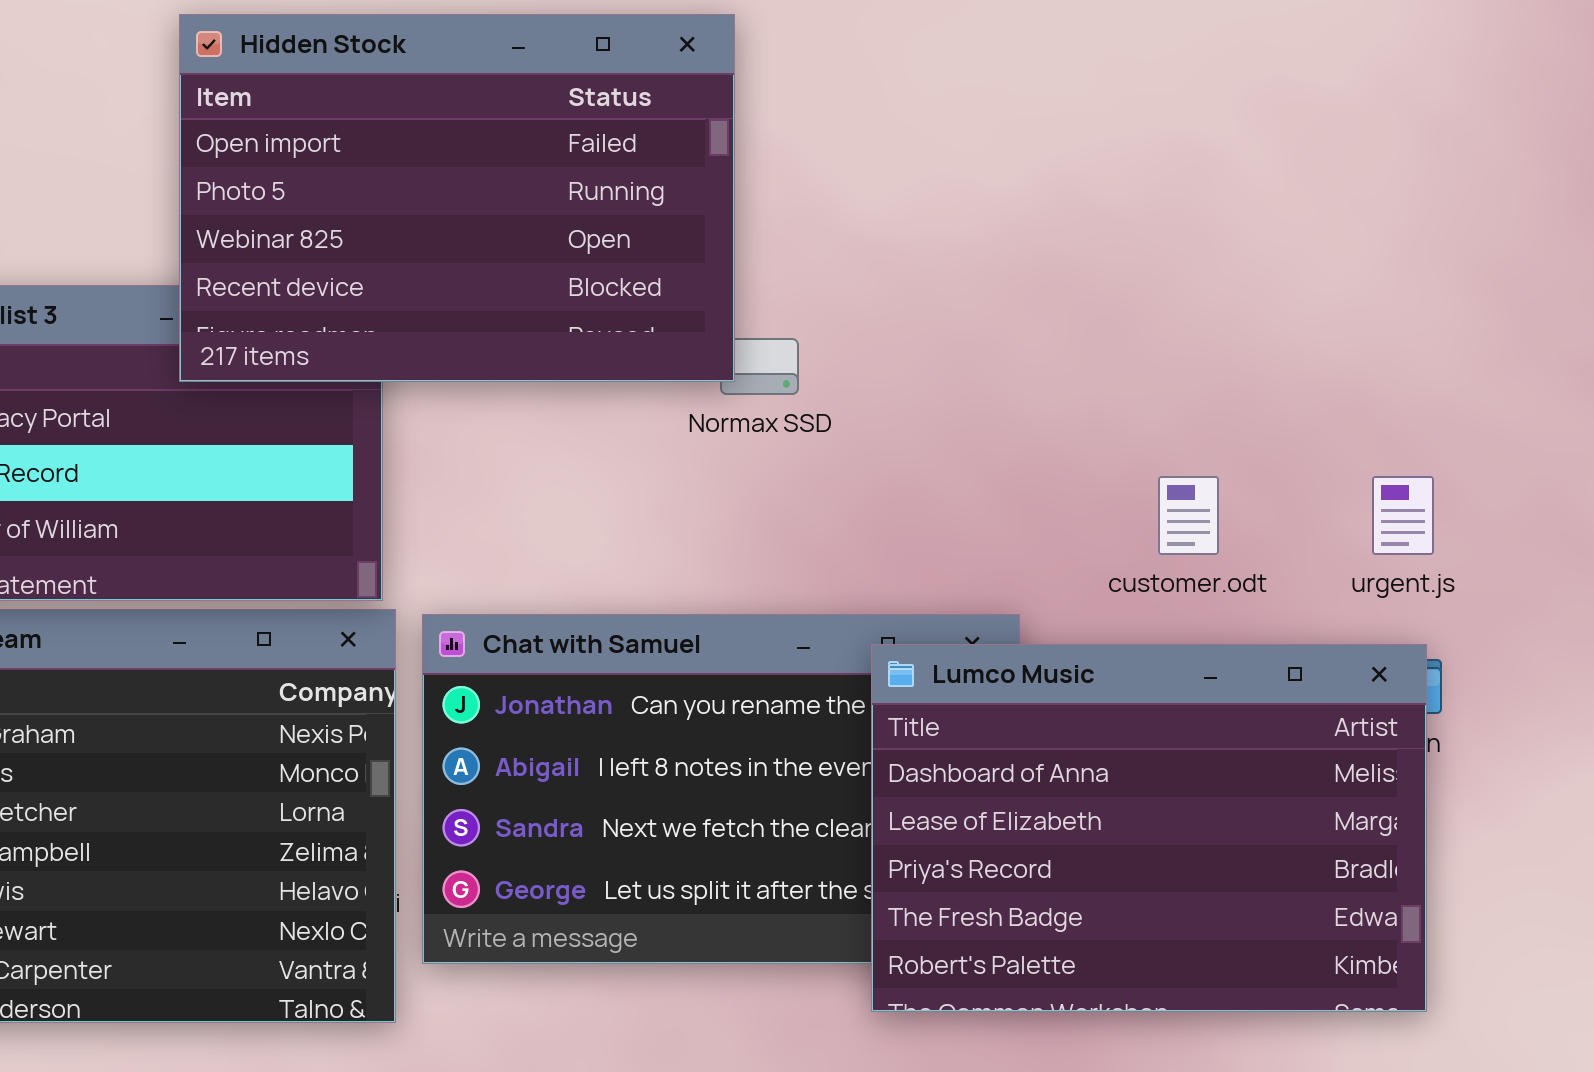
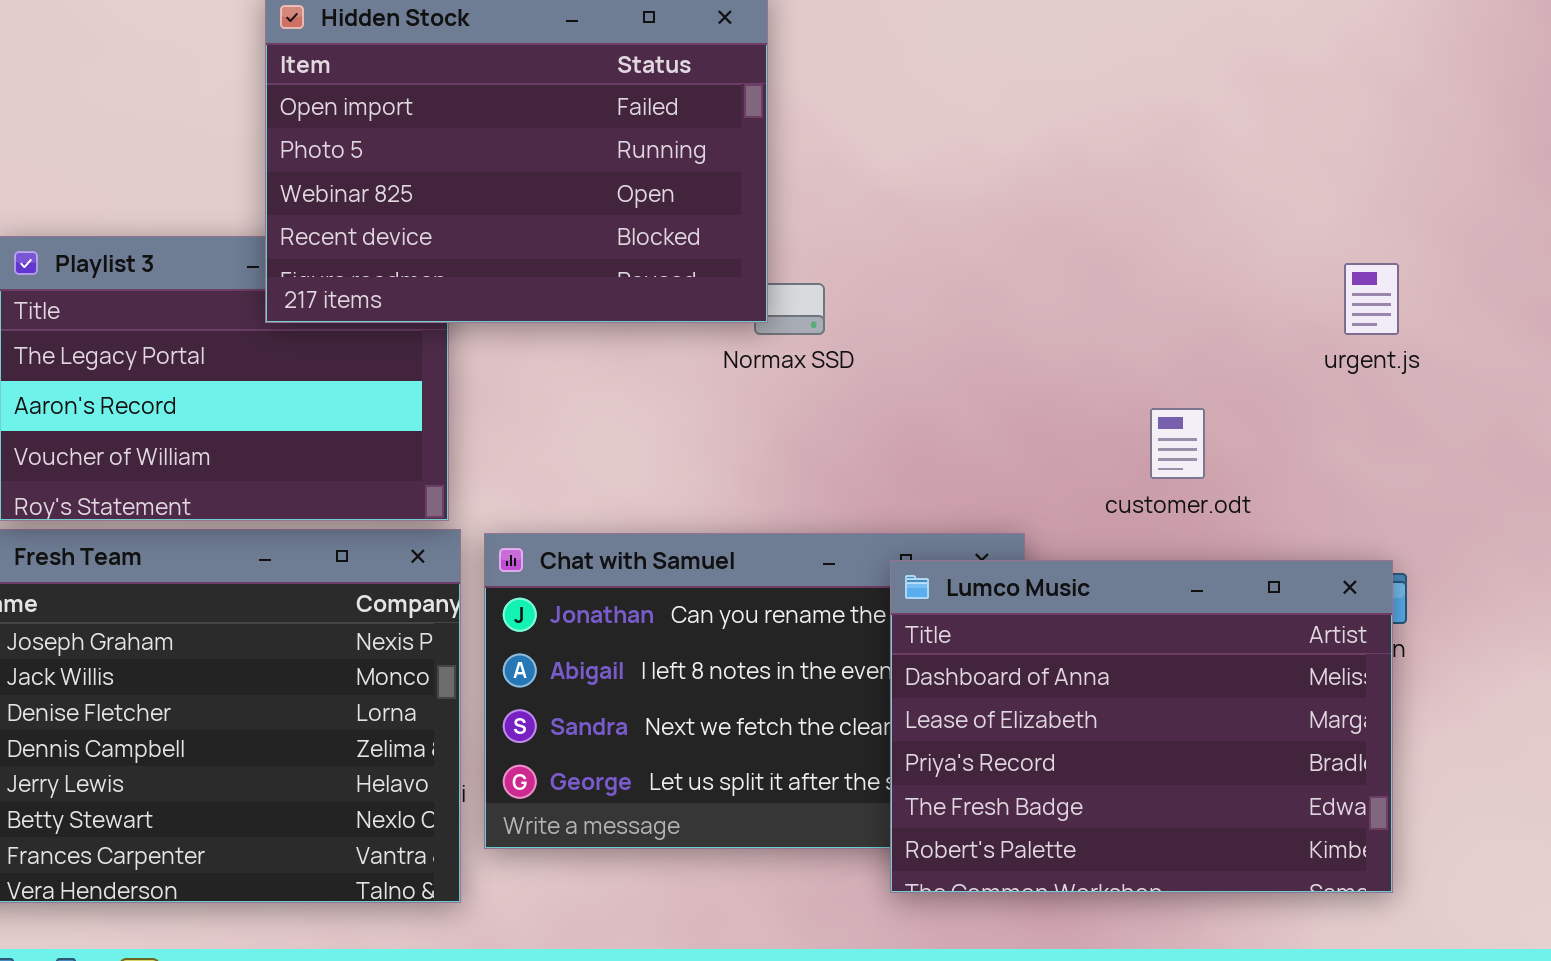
urgent.js: [1372,476,1434,555] -> [1344,263,1399,335], moved

